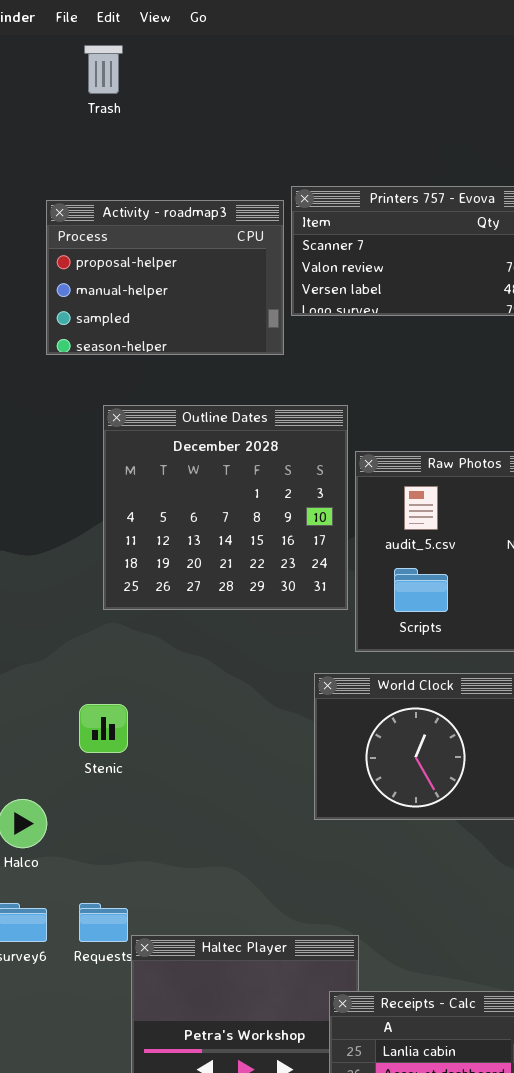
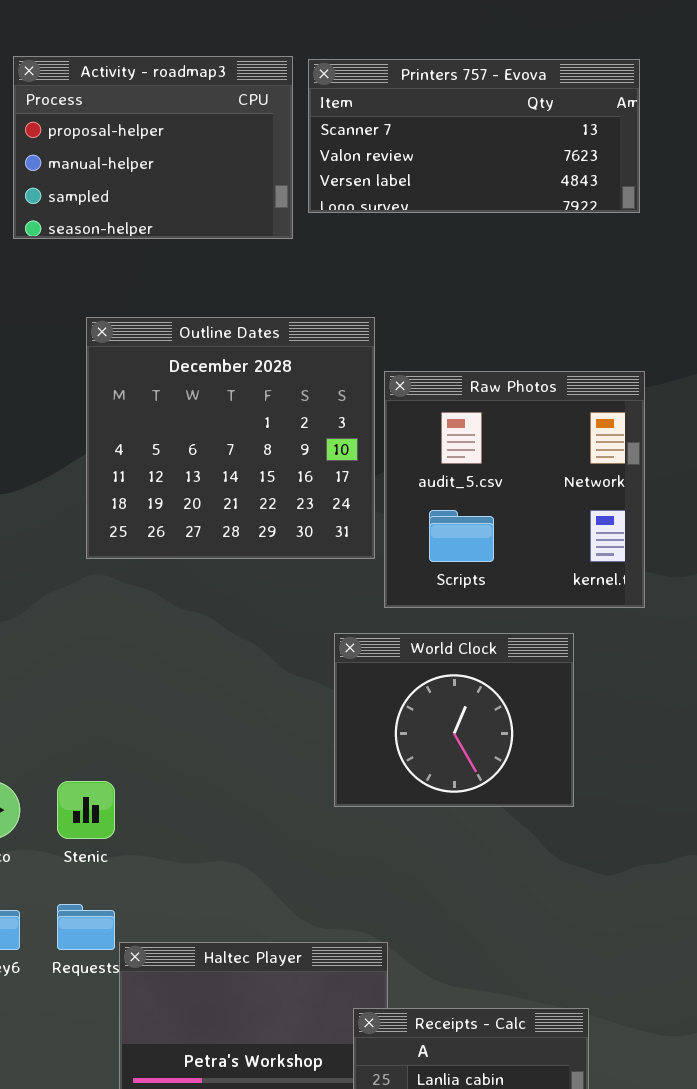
Activity - roadmap3: [46,200,284,355] -> [13,56,293,239], moved
Stenic: [79,704,128,753] -> [57,781,115,839], moved

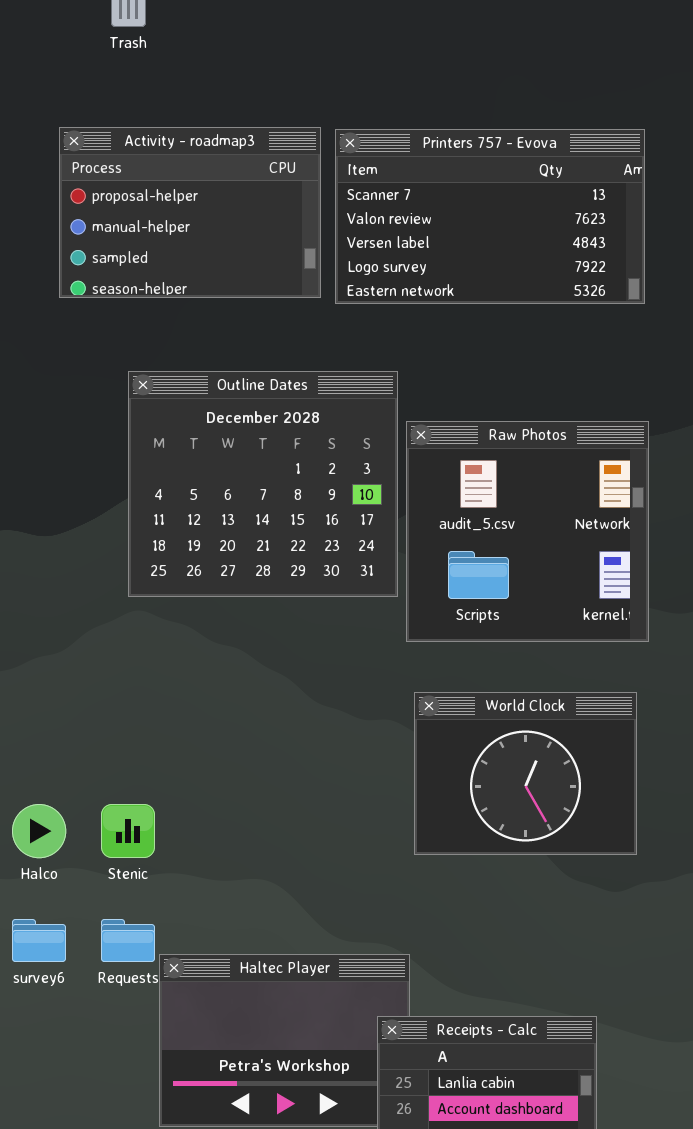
Printers 757 - Evova: [308,59,640,213] -> [335,129,645,304], resized
World Clock: [334,633,574,807] -> [414,692,637,855], moved

